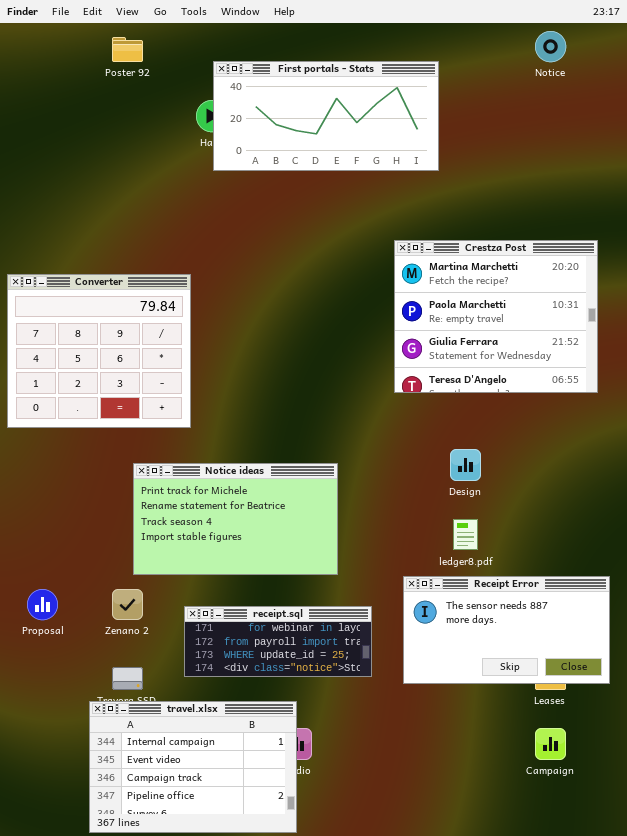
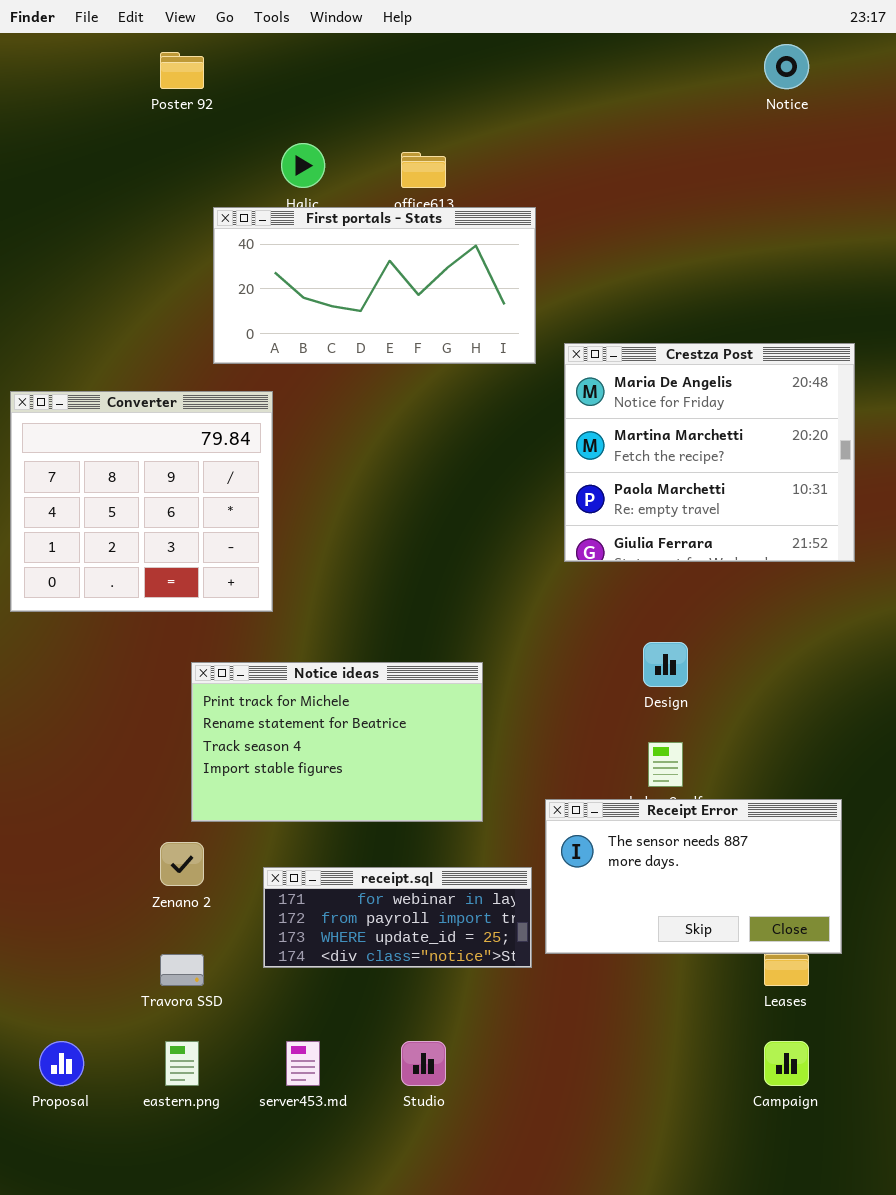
First portals - Stats: [213,61,439,171] -> [213,207,536,364], moved
Crestza Post: [394,240,598,393] -> [564,343,855,562], scrolled up 1 row
Receipt Error: [403,576,610,684] -> [545,799,842,954], moved
Proposal: [27,589,58,620] -> [39,1041,84,1086], moved
travel.xlsx: [89,701,297,833] -> none, closed

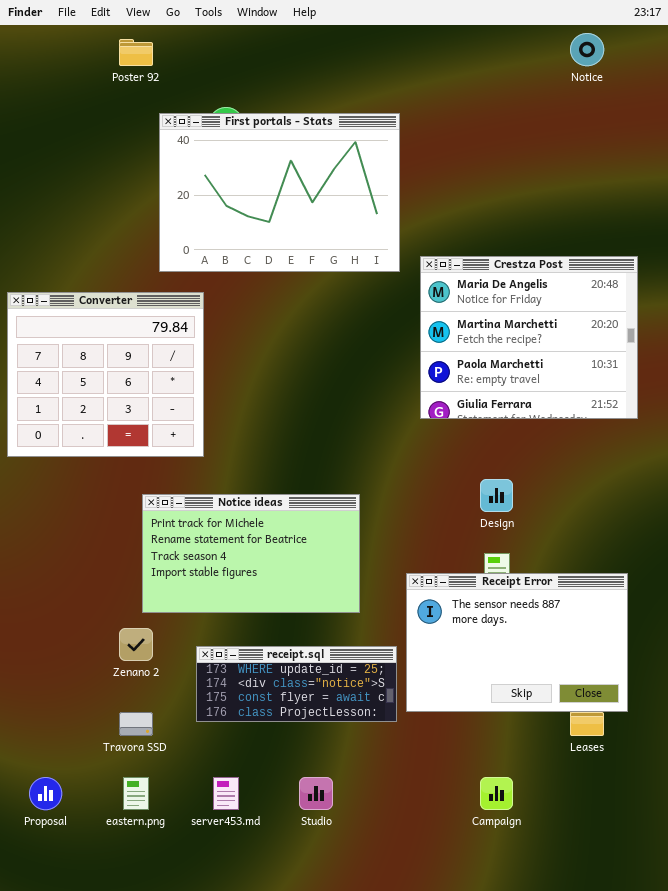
First portals - Stats: [213,207,536,364] -> [159,113,400,272], resized
Receipt Error: [545,799,842,954] -> [406,573,628,712], resized
receipt.sql: [263,867,532,968] -> [196,646,397,722], scrolled down 2 rows
Campaign: [764,1041,809,1086] -> [480,777,513,810], moved

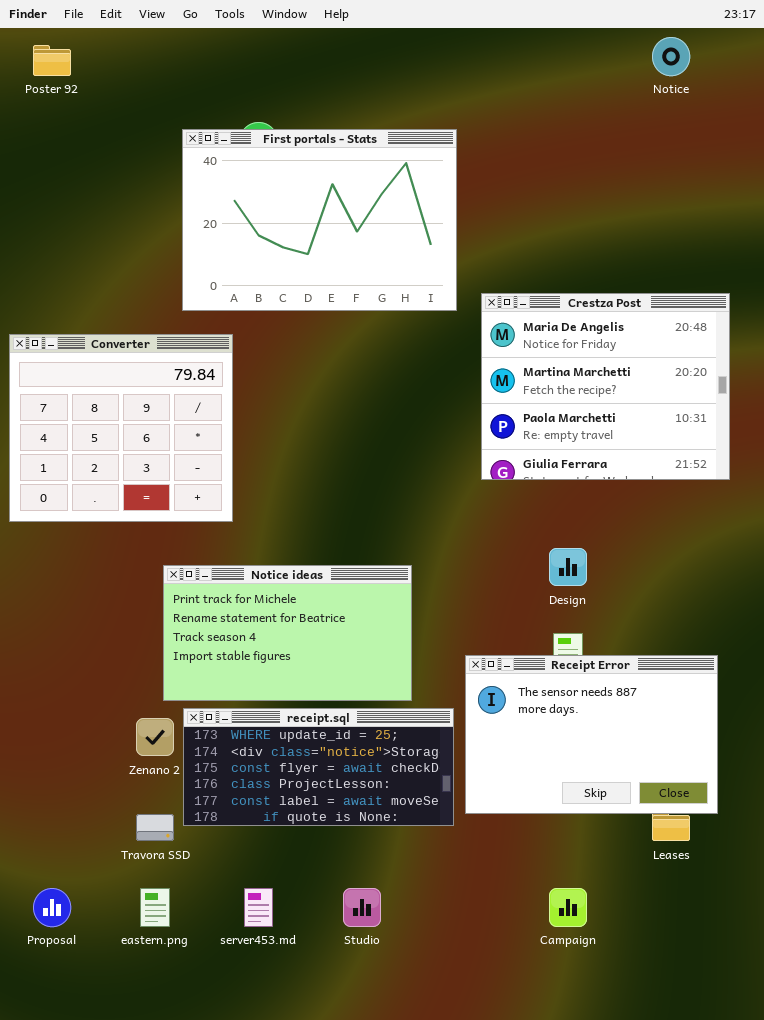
Poster 92: [119,39,153,66] -> [33,45,71,76], moved
receipt.sql: [196,646,397,722] -> [183,708,454,826], resized

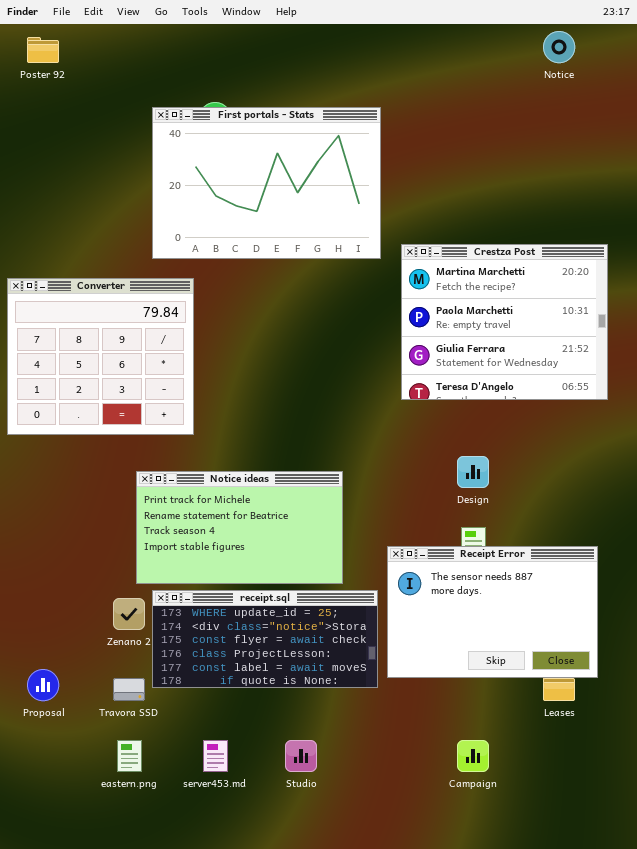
Crestza Post: [481,293,730,480] -> [401,244,608,400], scrolled down 1 row
Proposal: [33,888,71,927] -> [27,669,59,701], moved

